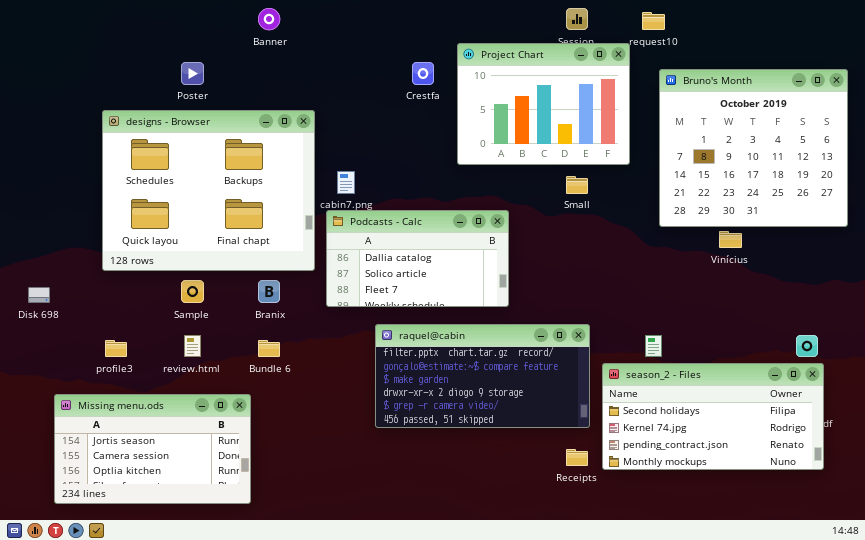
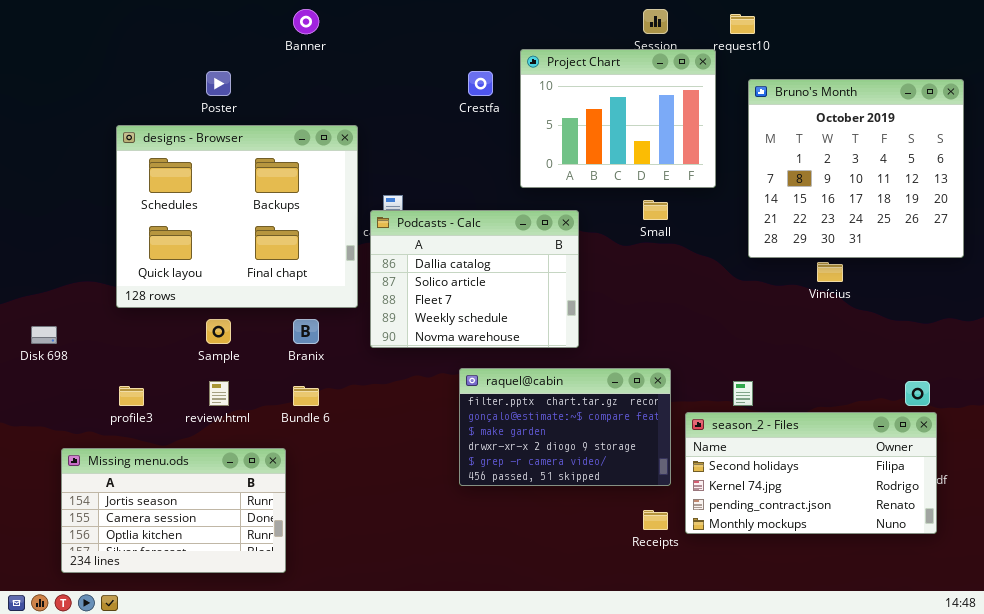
Podcasts - Calc: [326,210,509,307] -> [370,210,579,348], resized
raquel@cabin: [375,324,590,428] -> [459,368,671,486], resized

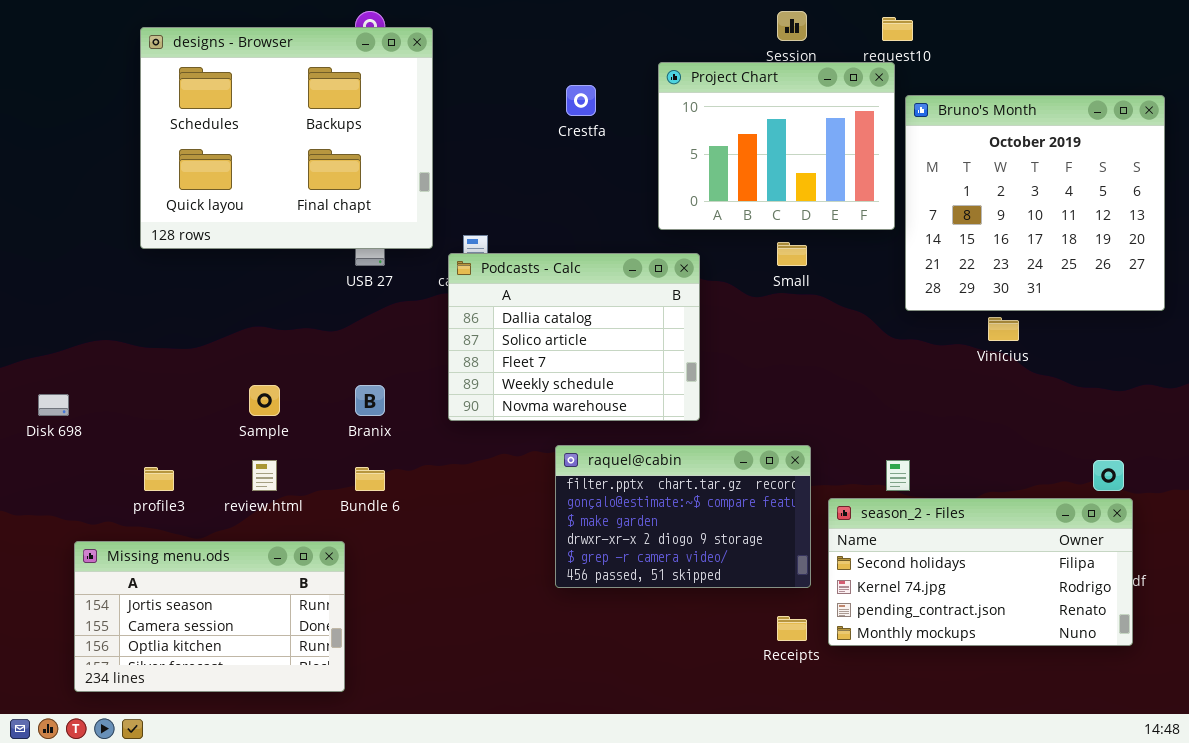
Project Chart: [520,49,716,188] -> [658,62,895,230], moved
designs - Browser: [116,125,358,308] -> [140,27,433,249], moved

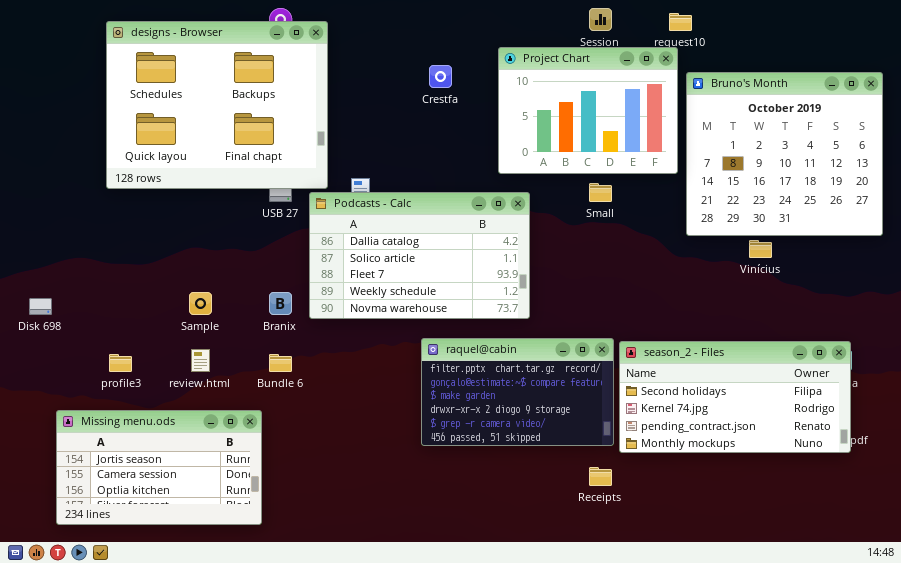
Podcasts - Calc: [448,253,700,421] -> [309,192,530,319], resized
season_2 - Files: [828,498,1133,646] -> [619,341,851,453], moved

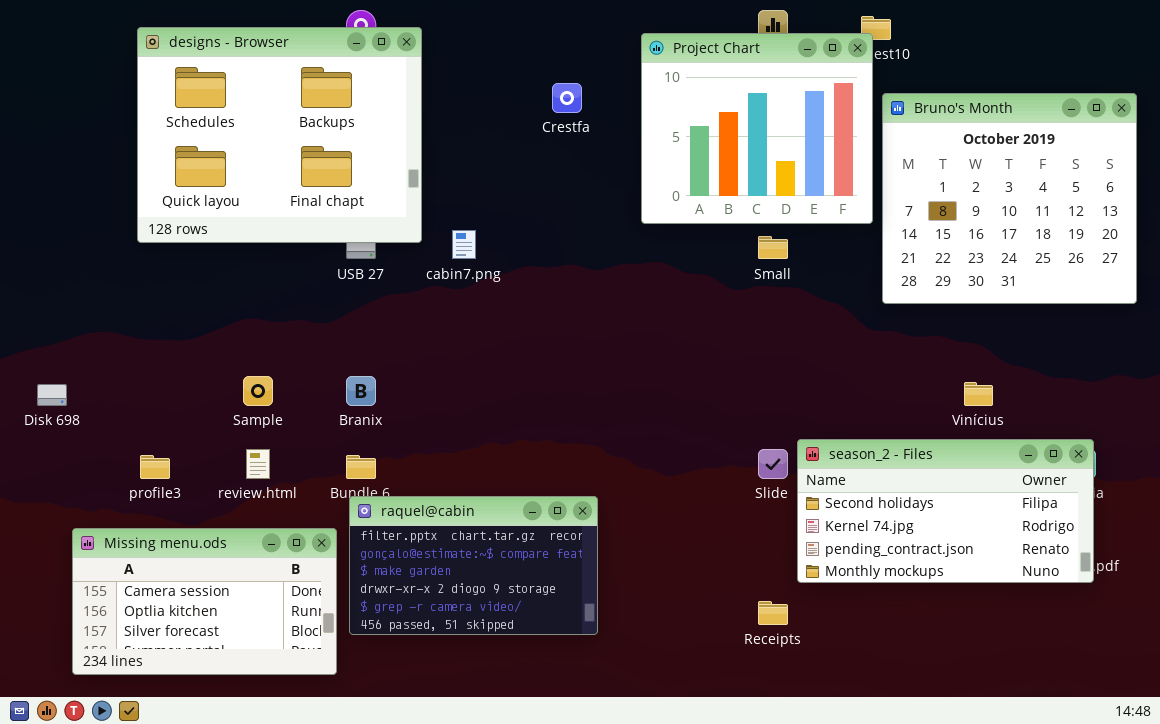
Project Chart: [498,47,678,174] -> [641,33,873,224], resized
Podcasts - Calc: [309,192,530,319] -> none, closed
Vinícius: [749,240,772,258] -> [964,382,993,406], moved
raquel@cabin: [421,338,614,446] -> [349,496,598,635], moved
Missing menu.ods: [56,410,262,525] -> [72,528,337,675], scrolled down 1 row

